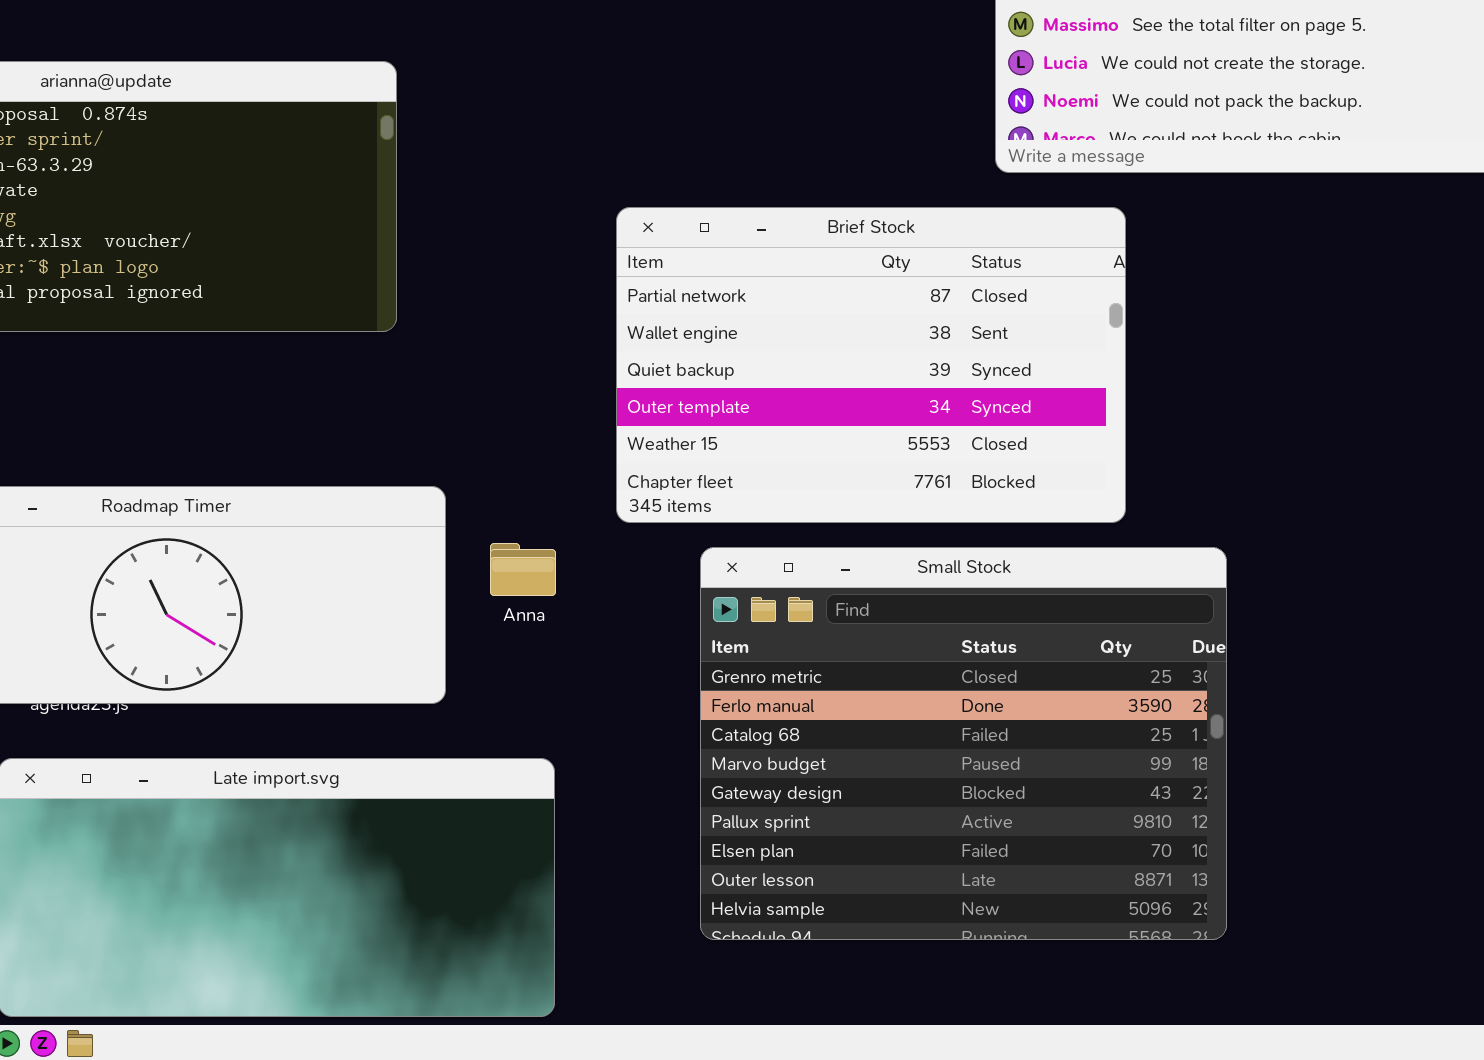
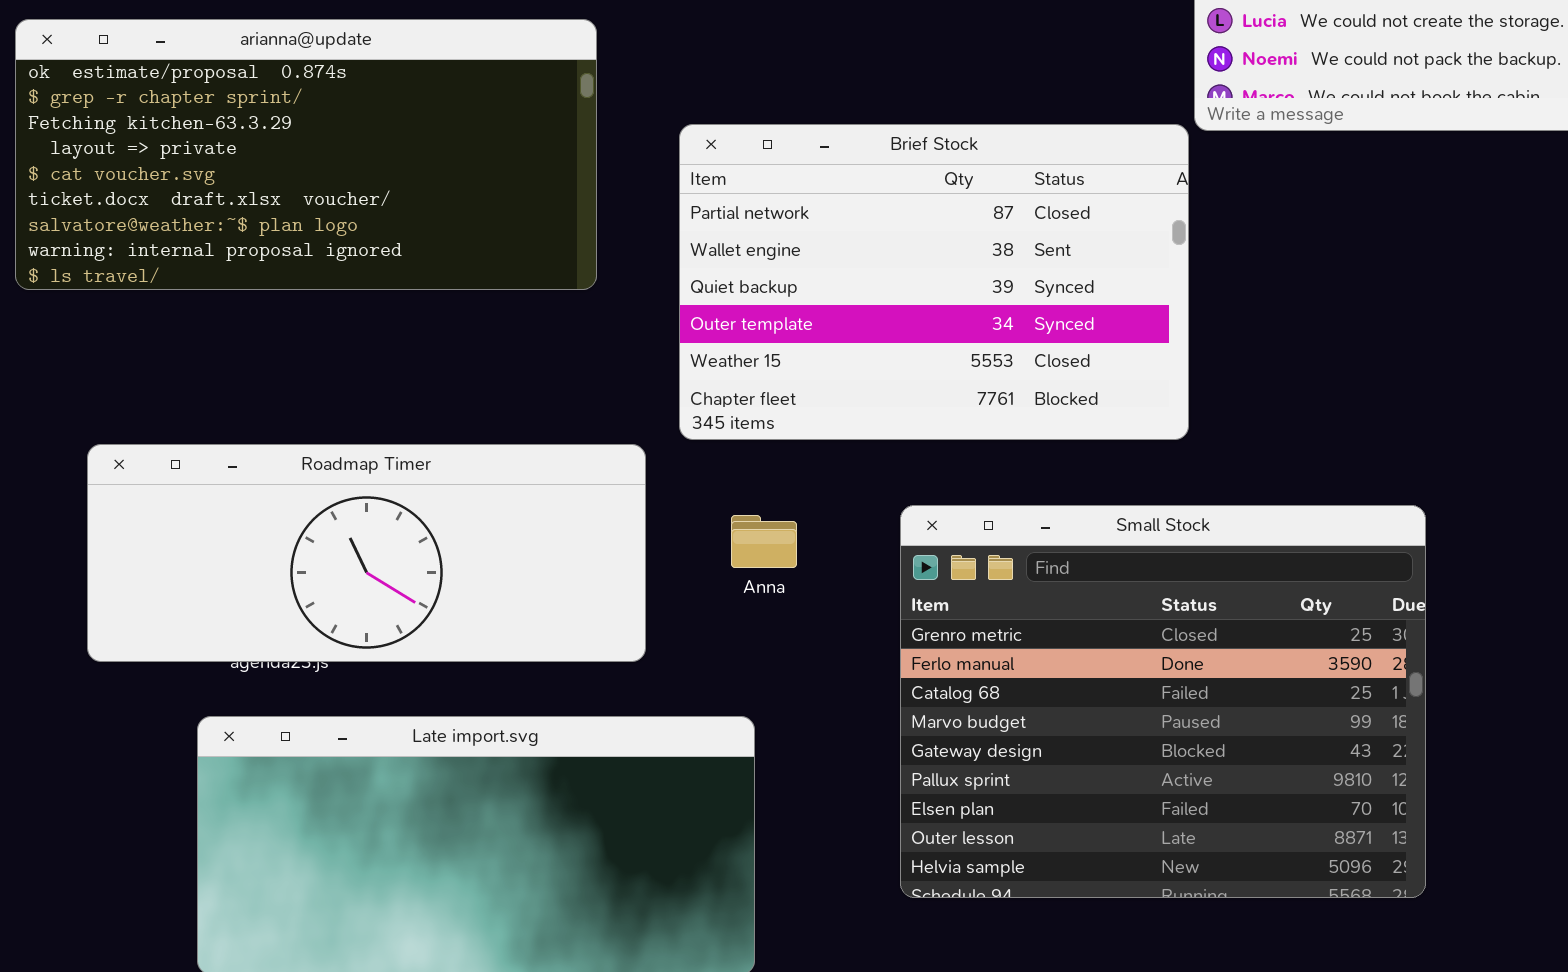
Brief Stock: [616,207,1126,523] -> [679,124,1189,440], moved
Anna: [490,543,556,596] -> [731,515,797,568], moved

